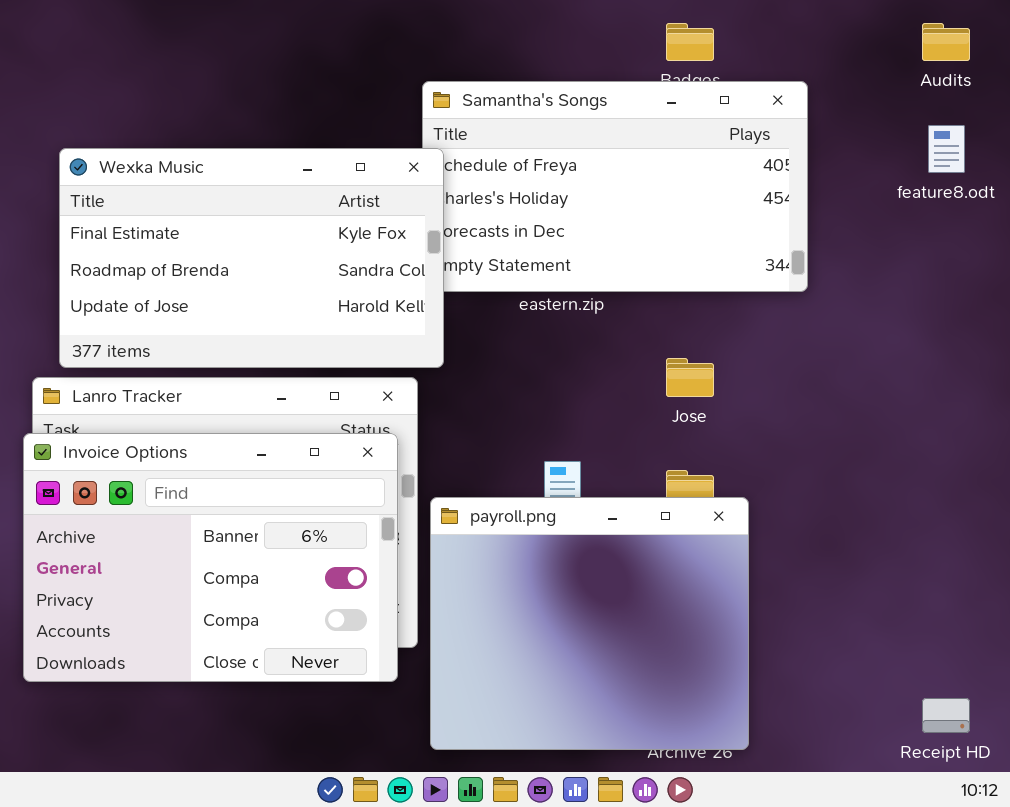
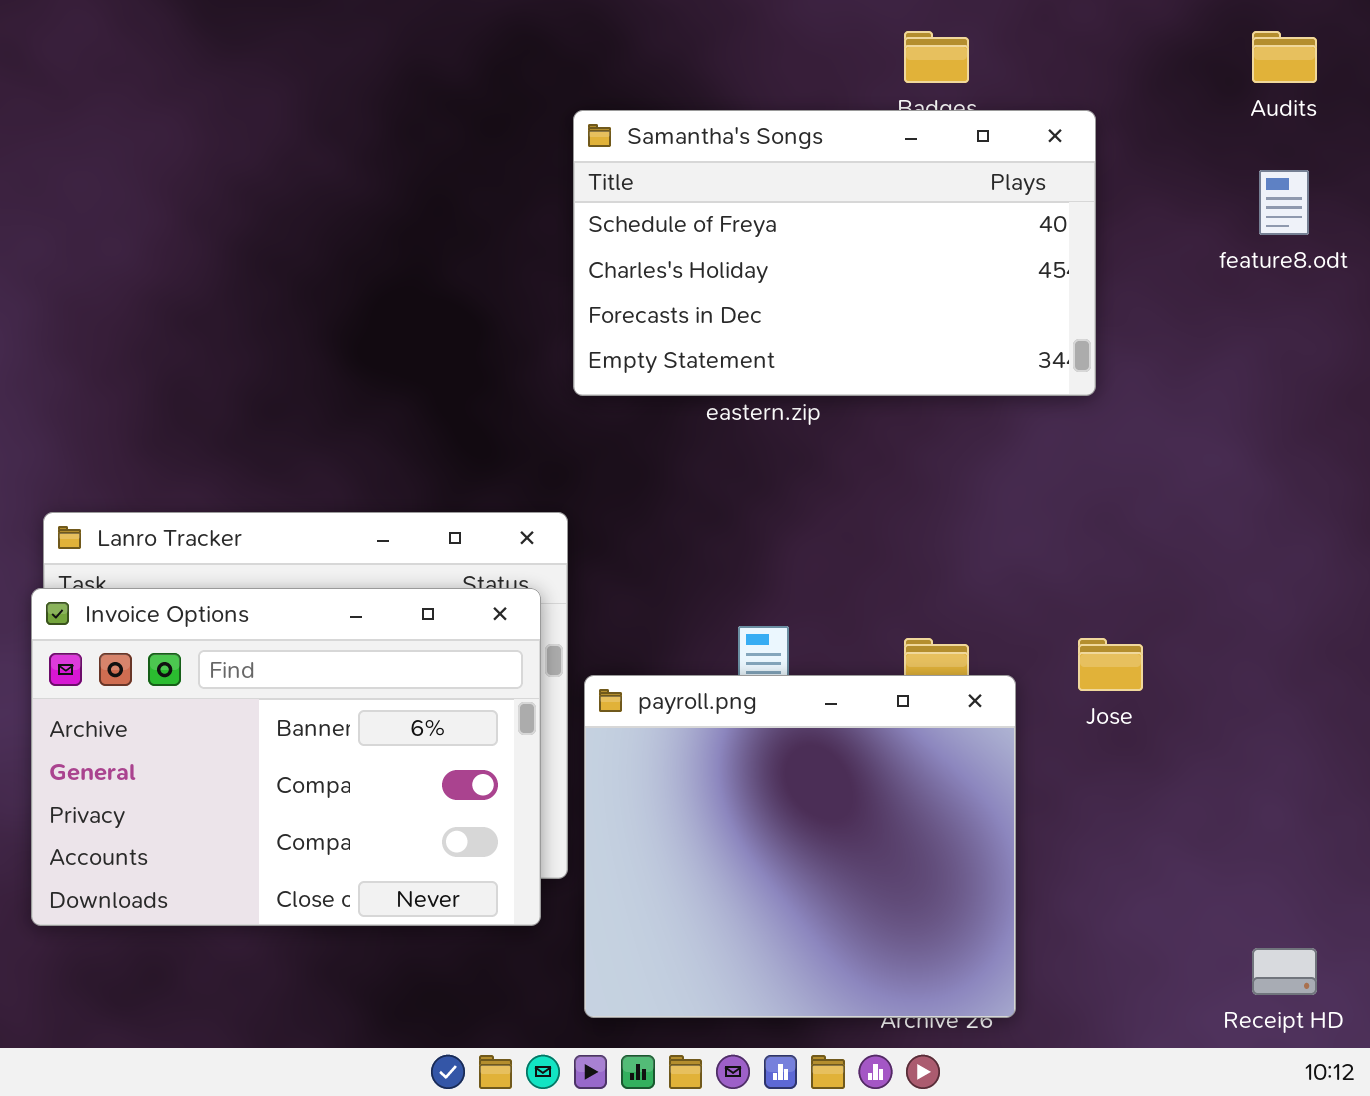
Wexka Music: [59,148,444,368] -> none, closed
Jose: [666,358,714,397] -> [1078,638,1143,691], moved

